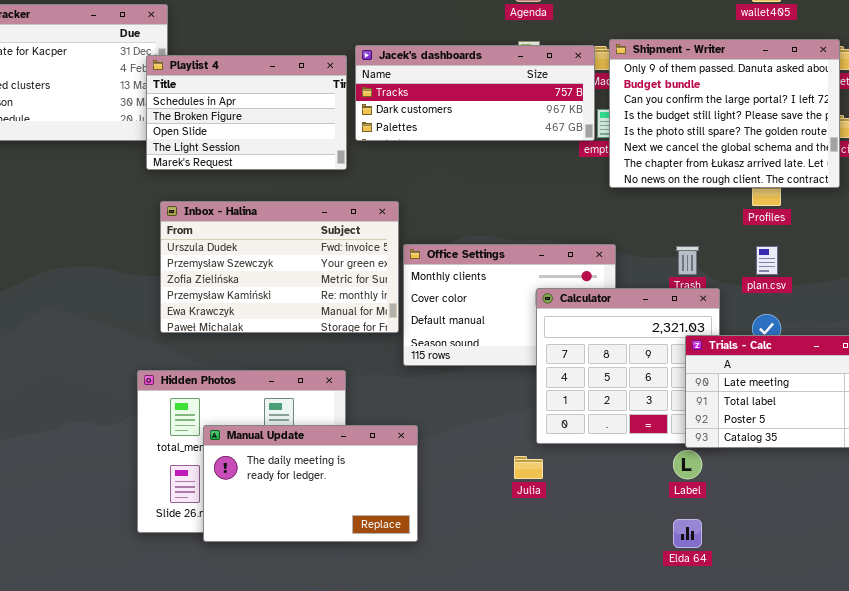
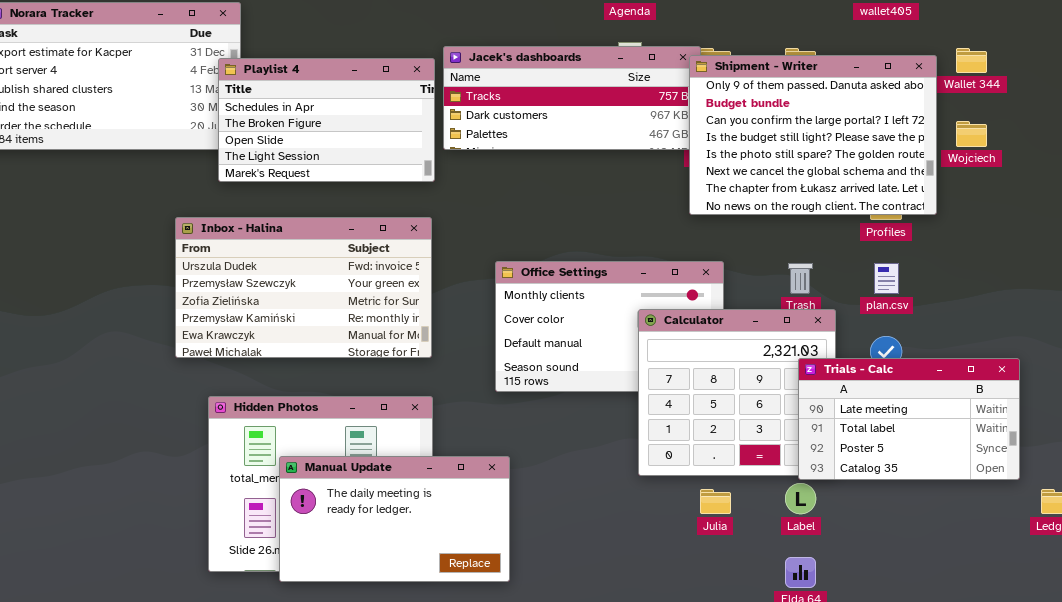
Shipment - Writer: [609,39,840,188] -> [689,55,937,215], moved
Inbox - Halina: [160,201,399,333] -> [175,217,432,358], moved
Julia: [514,456,543,479] -> [700,489,731,514], moved

